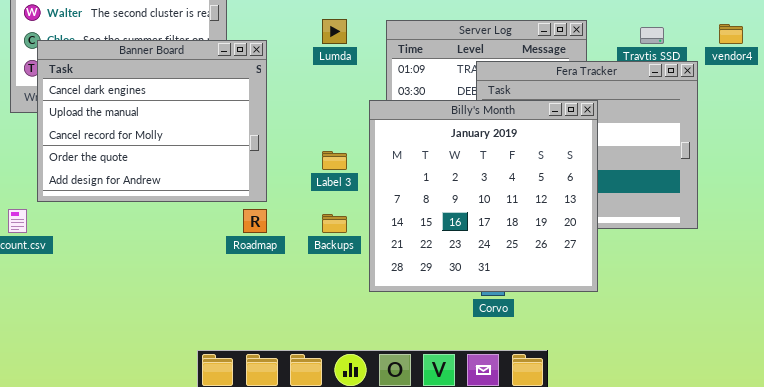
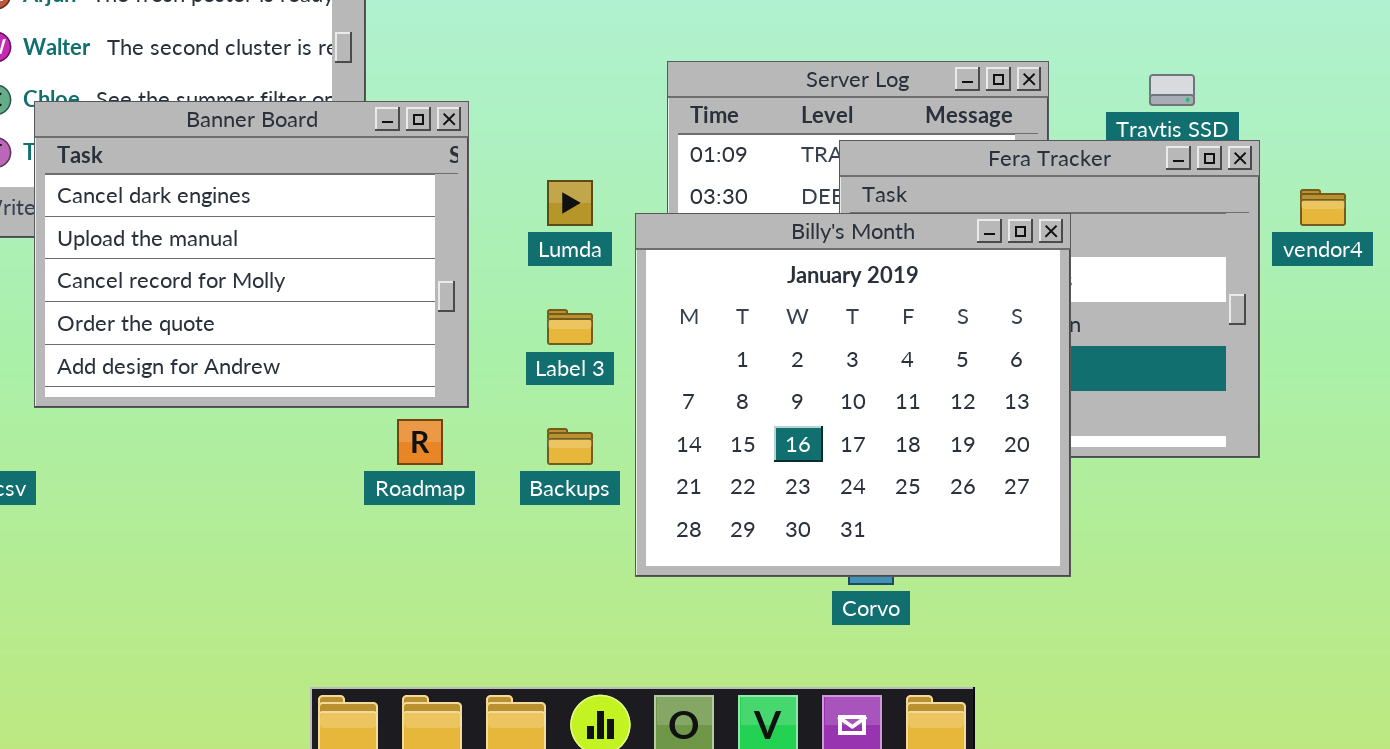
Lumda: [322,19,347,44] -> [547,180,593,226], moved
vendor4: [719,24,743,44] -> [1300,189,1346,226], moved
Banner Board: [37,40,267,202] -> [34,101,469,408], moved

